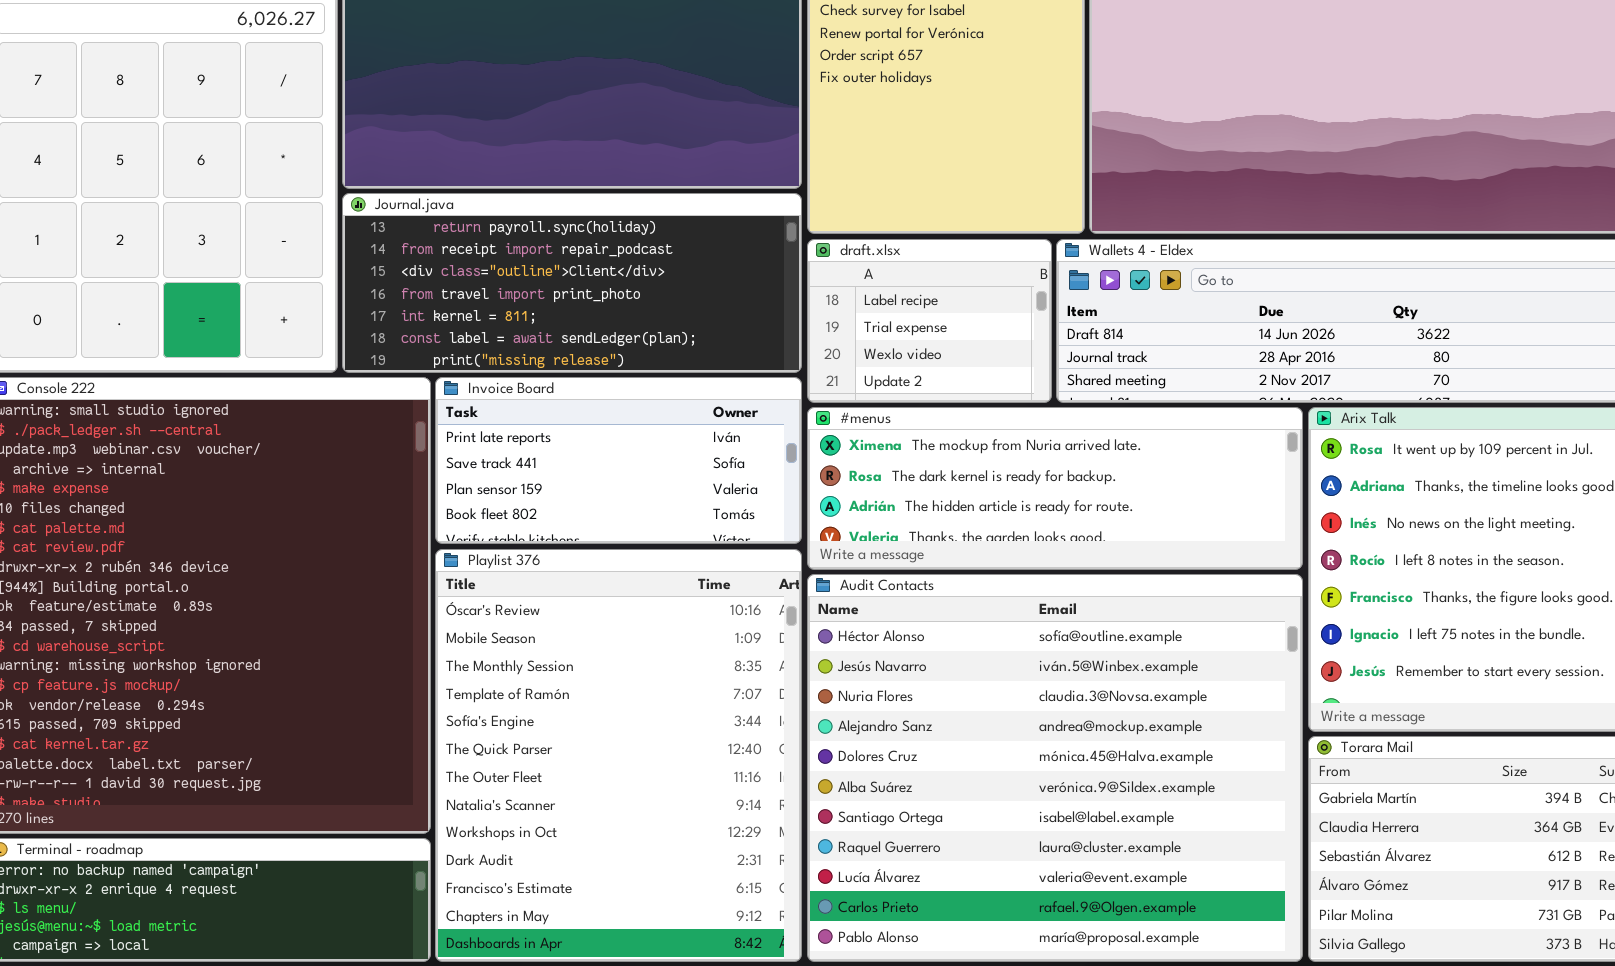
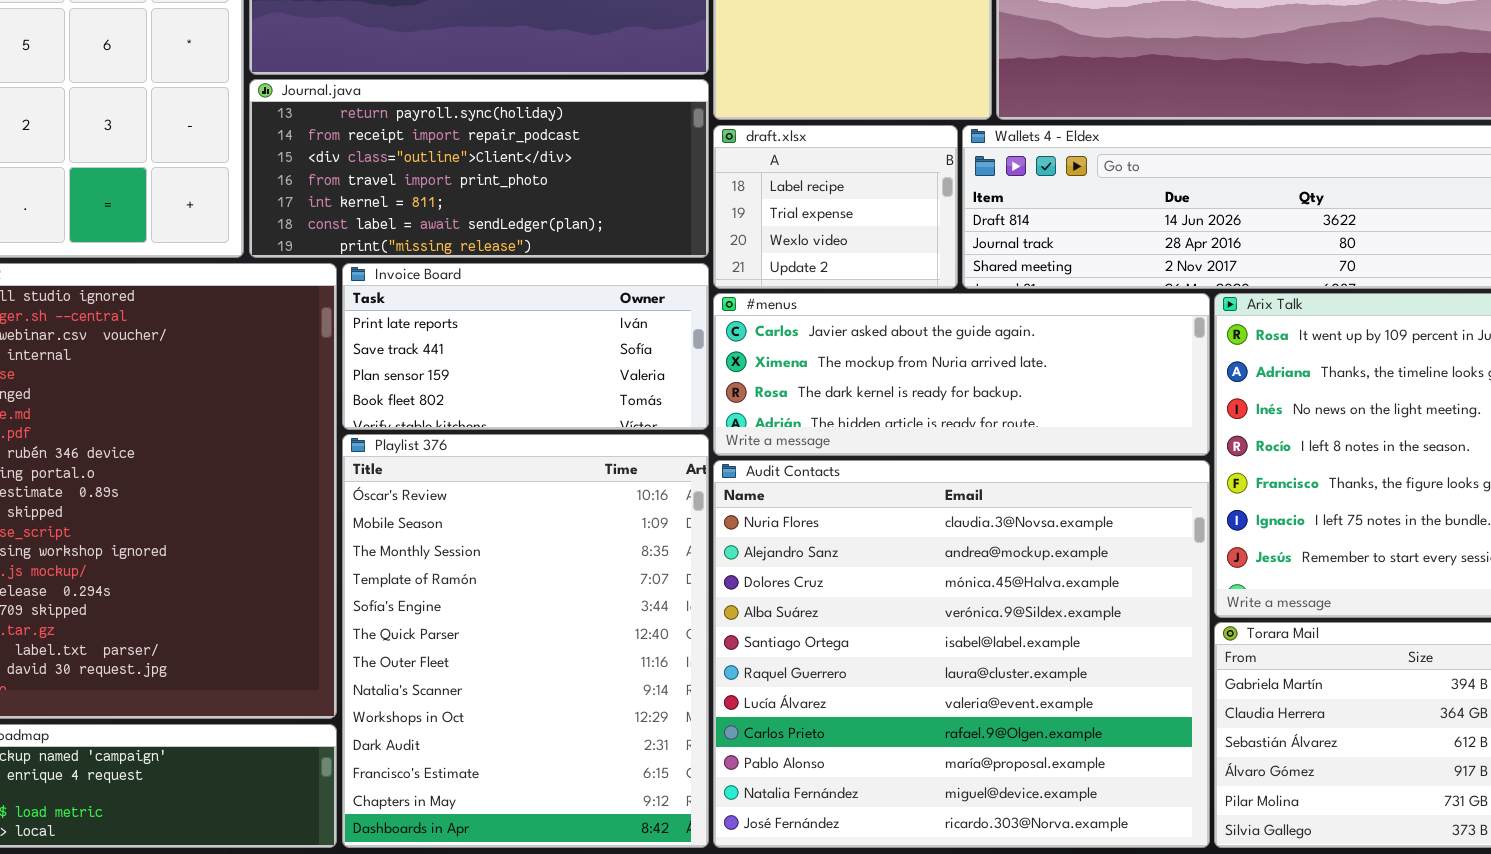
#menus: [807,407,1303,570] -> [713,293,1210,456], scrolled up 1 row
Audit Contacts: [807,574,1303,962] -> [713,460,1210,848], scrolled down 2 rows

